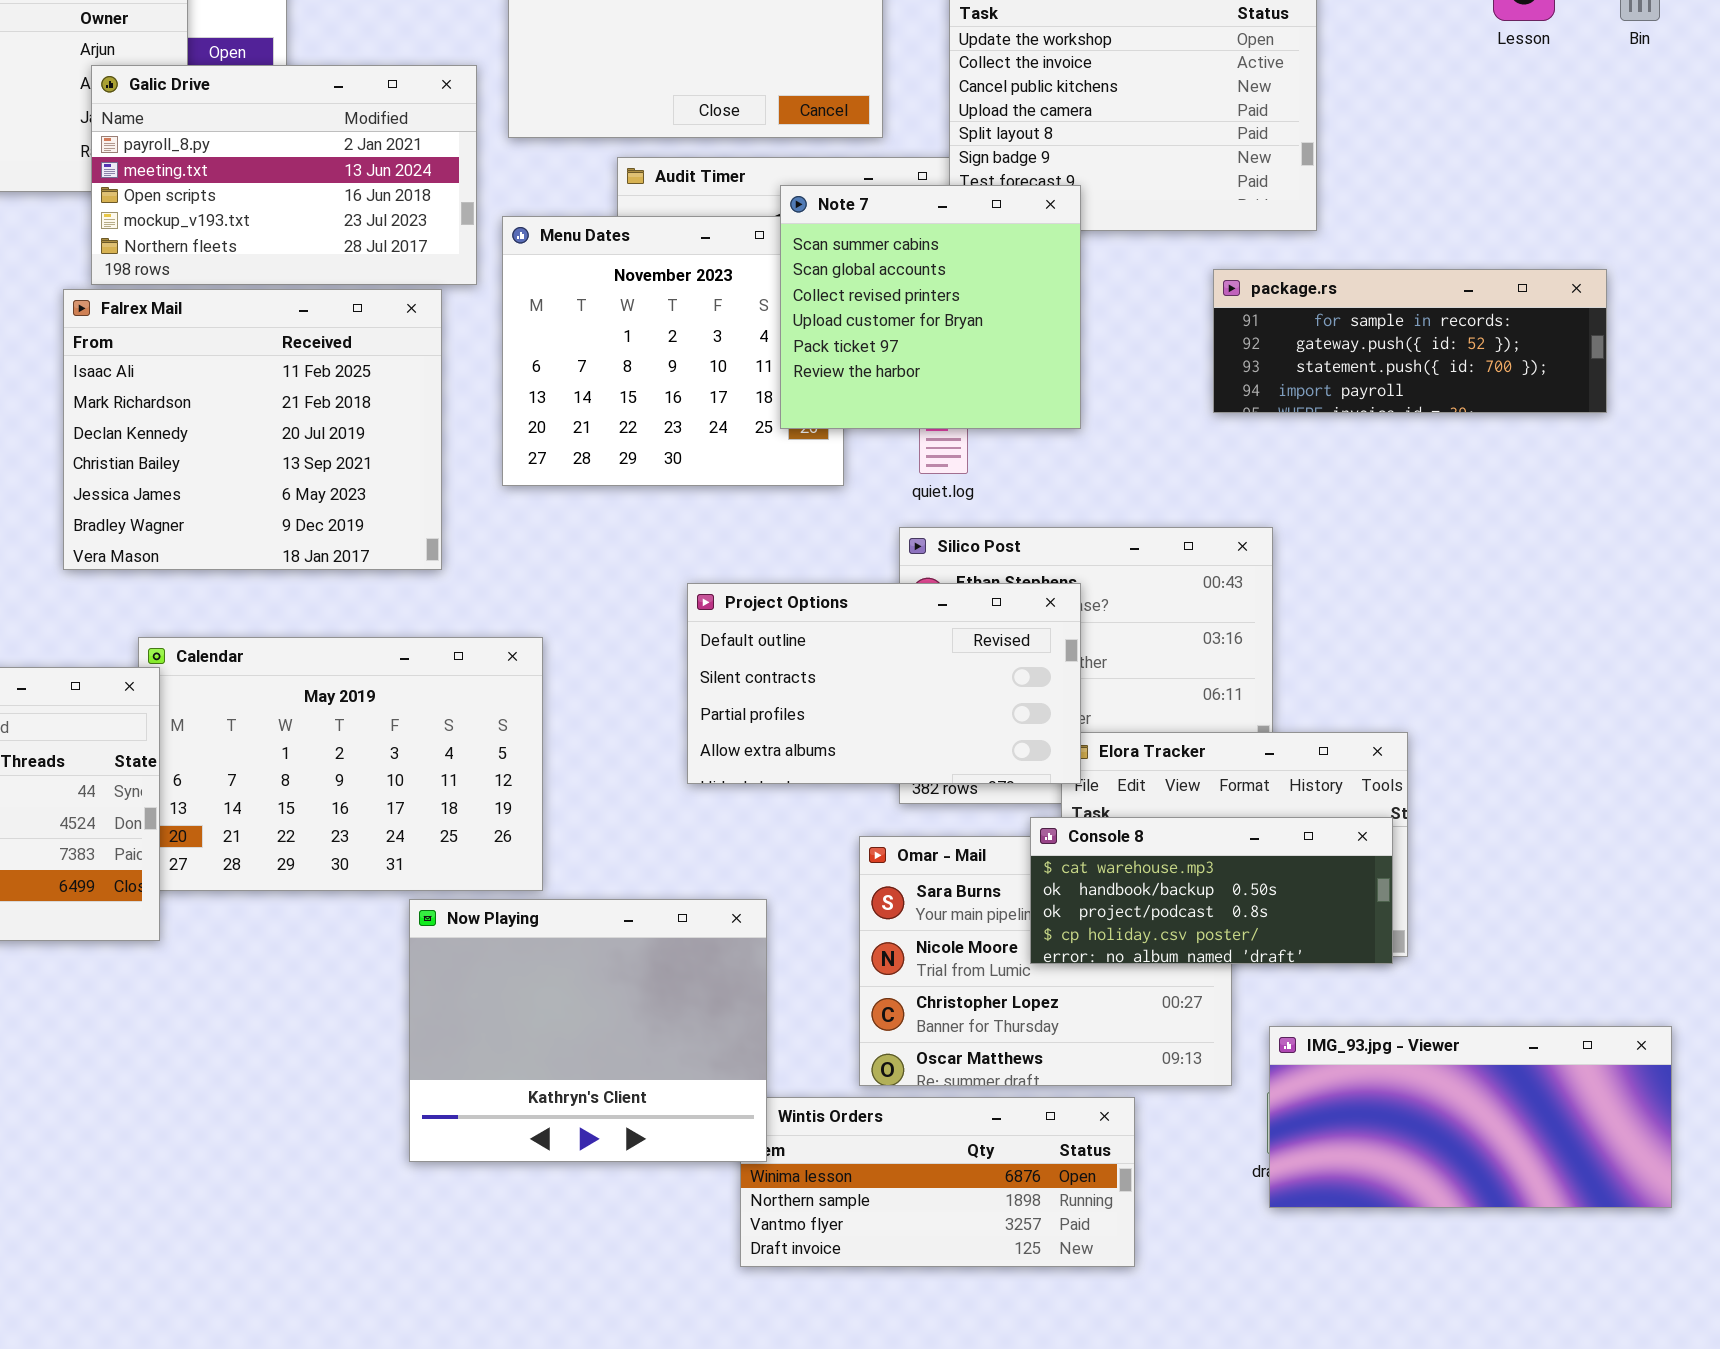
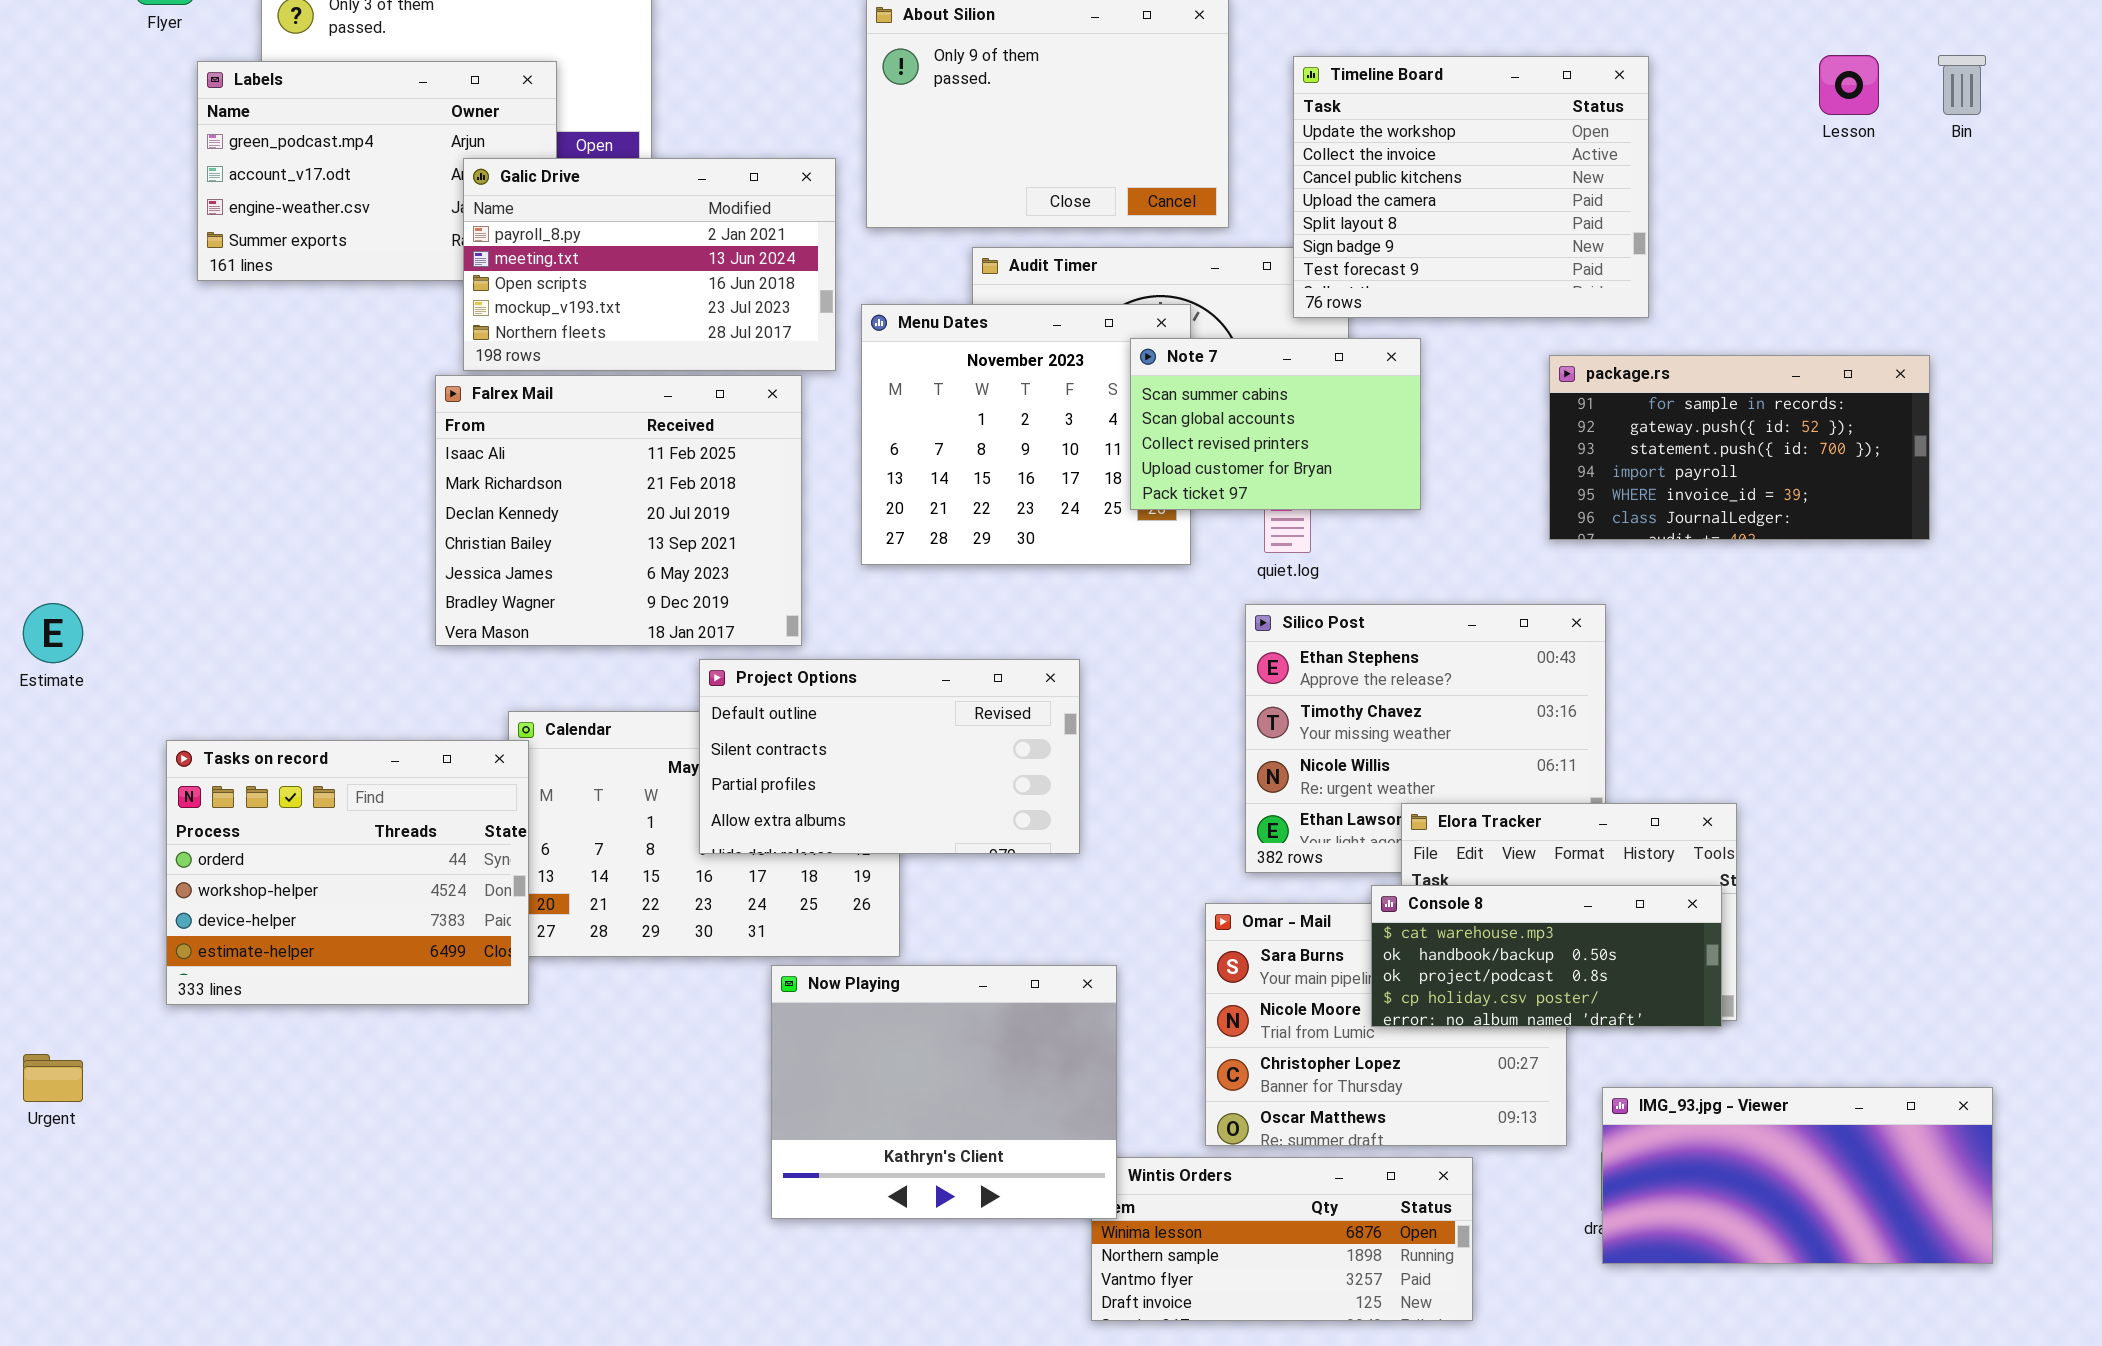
Note 7: [780,185,1081,429] -> [1130,338,1421,510], resized
package.rs: [1213,269,1607,413] -> [1549,355,1930,540], resized
Project Options: [687,583,1081,784] -> [699,659,1080,854], moved

